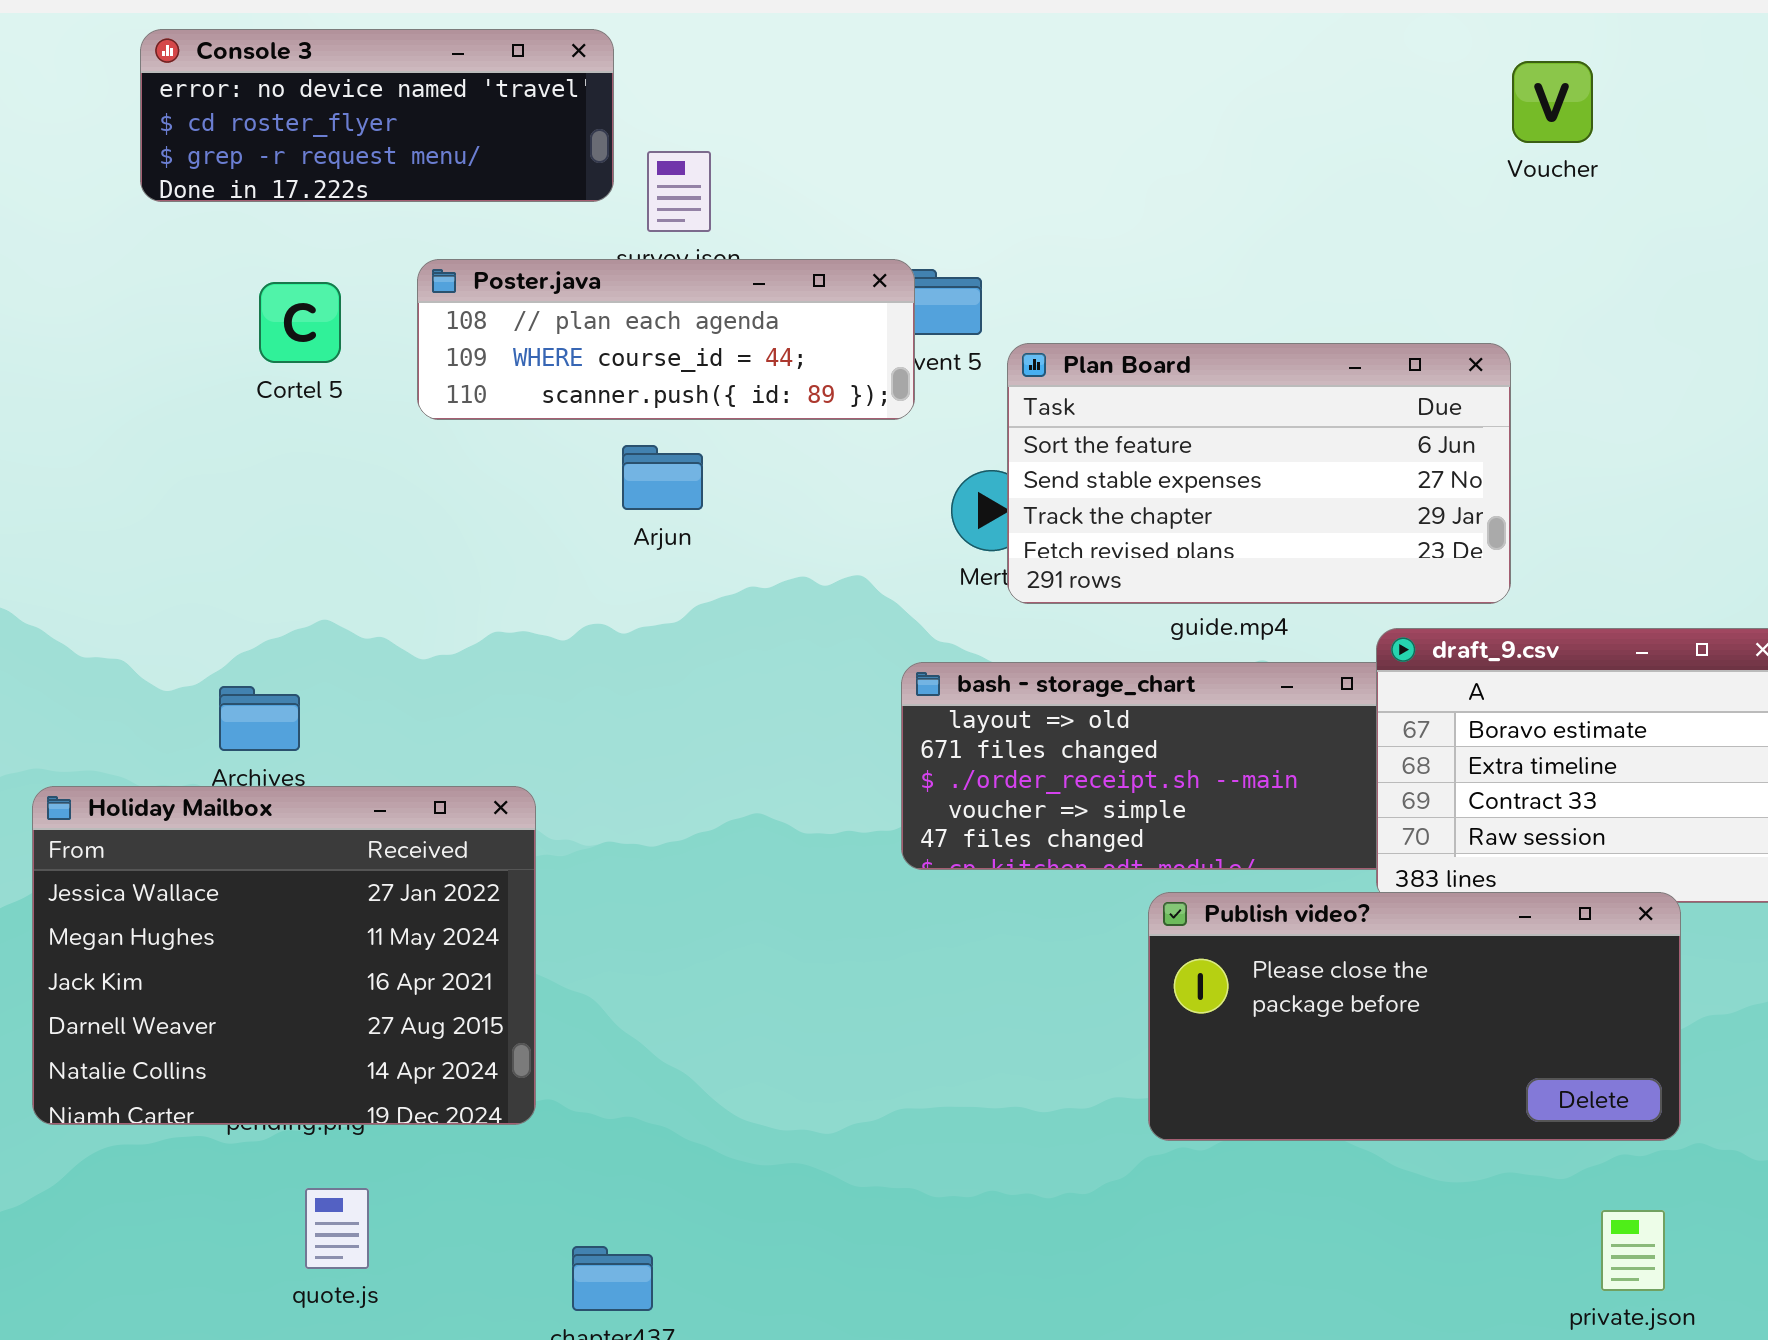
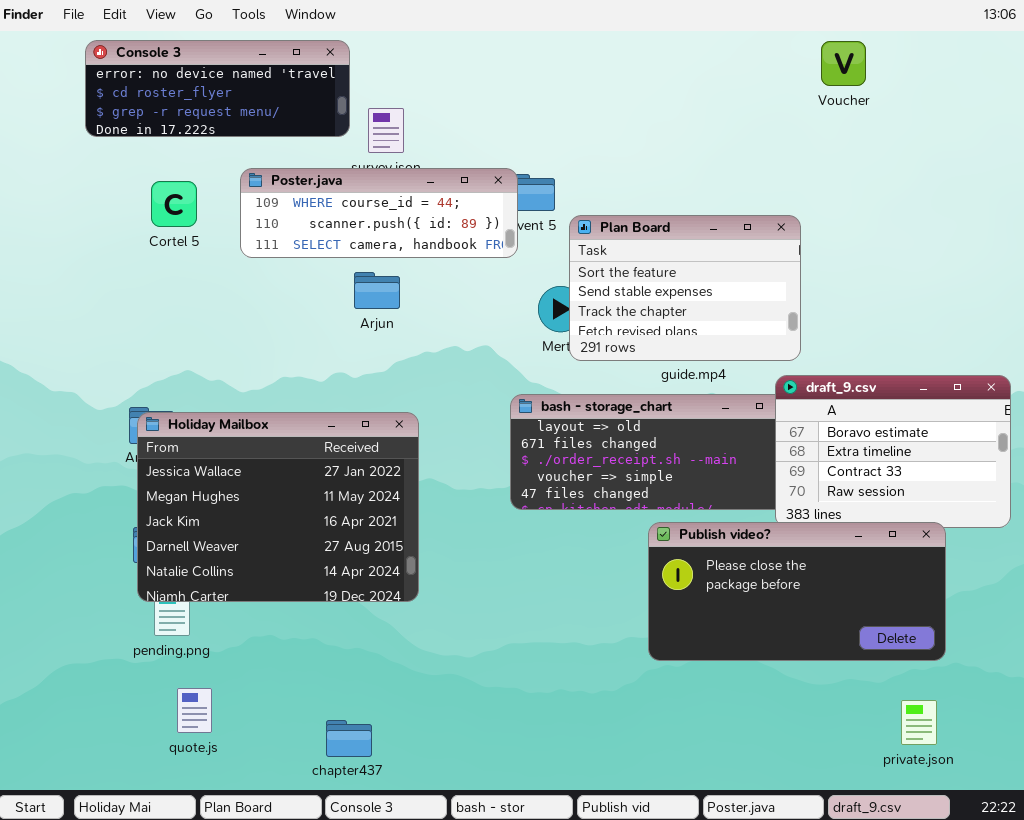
Voucher: [1512,61,1593,143] -> [821,41,866,86], moved
Poster.java: [417,259,915,420] -> [240,168,518,258], scrolled down 1 row
Plan Board: [1007,343,1511,604] -> [569,215,801,361], resized
Holiday Mailbox: [32,786,536,1125] -> [137,412,419,602], moved

